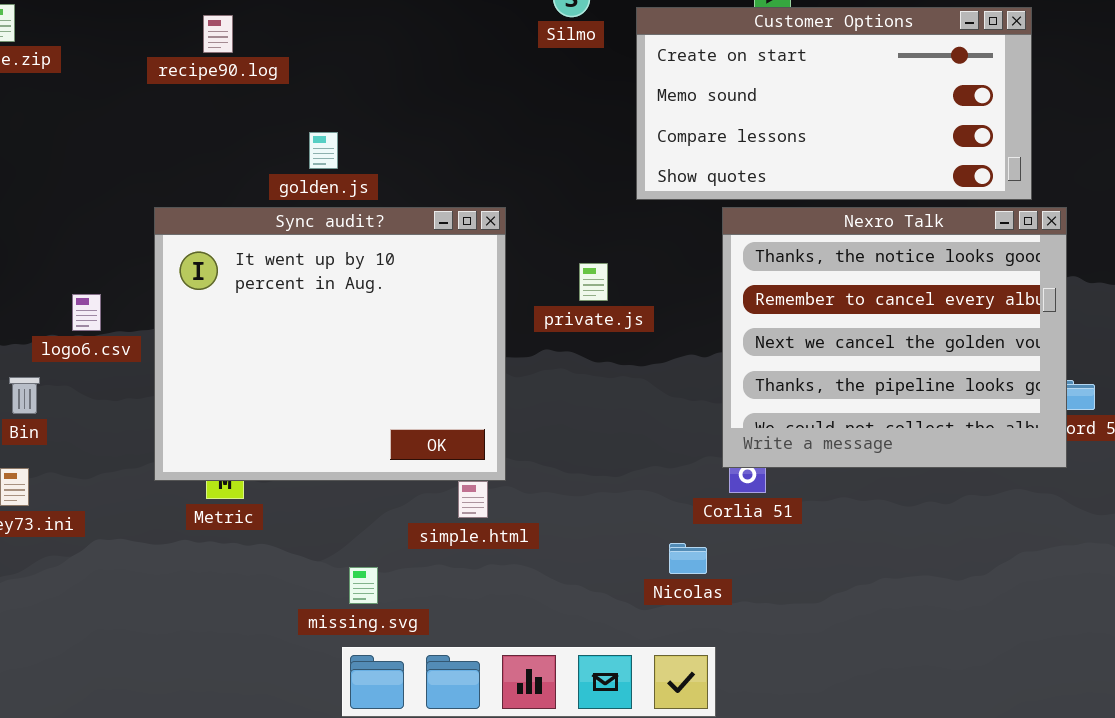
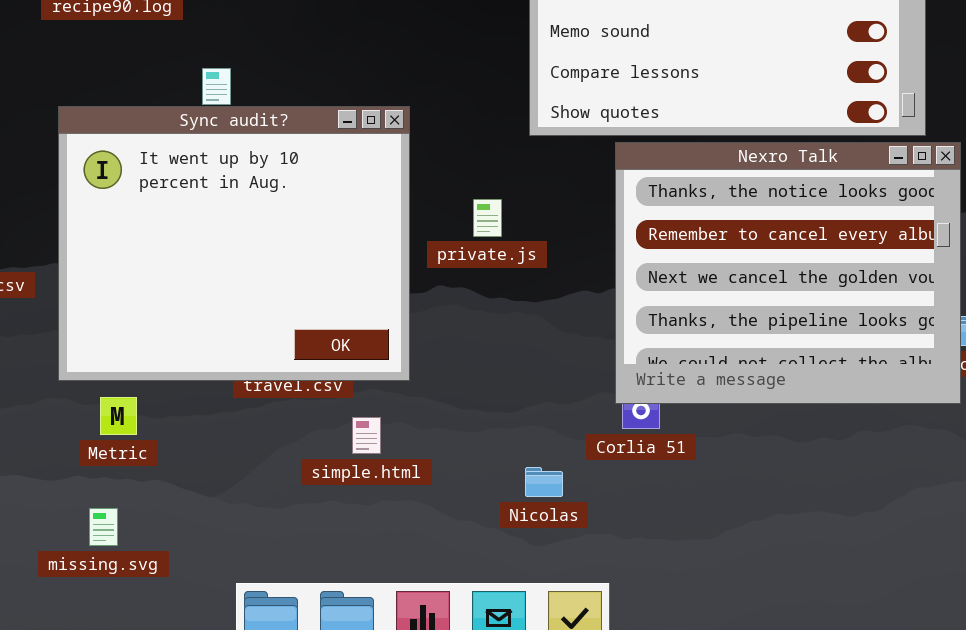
Sync audit?: [154,207,506,481] -> [58,106,410,381], moved
Nicolas: [669,543,707,574] -> [525,467,563,497], moved
missing.svg: [349,567,378,604] -> [89,508,118,546], moved

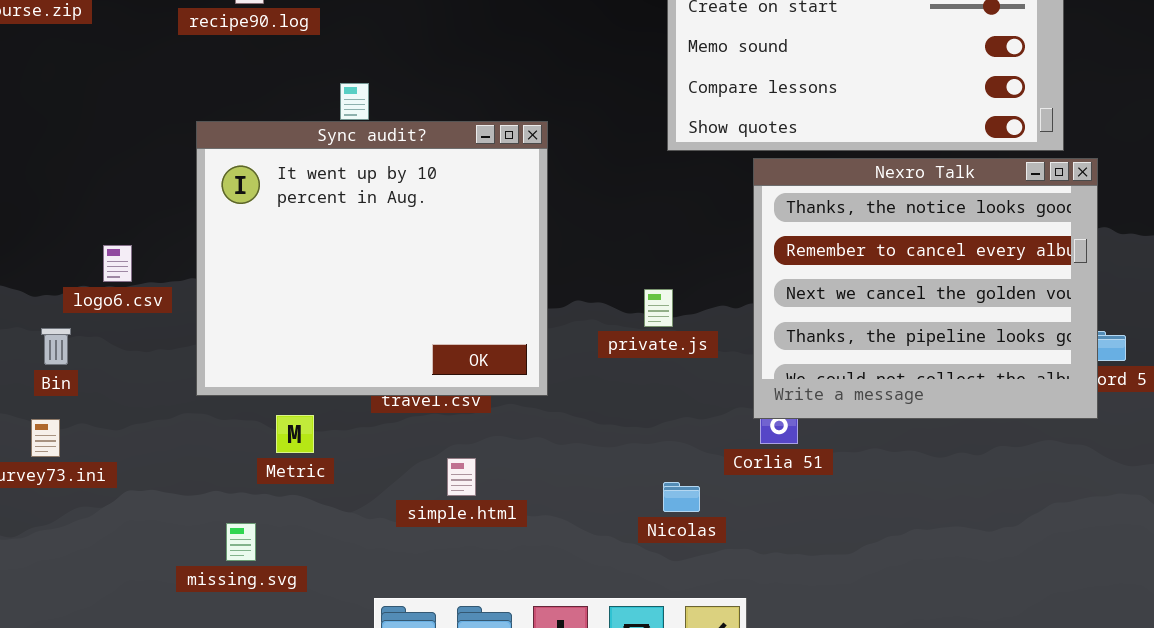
private.js: [473,199,502,237] -> [644,289,673,327], moved
Metric: [100,397,137,435] -> [276,415,314,453], moved
simple.html: [352,417,381,454] -> [447,458,476,496], moved

